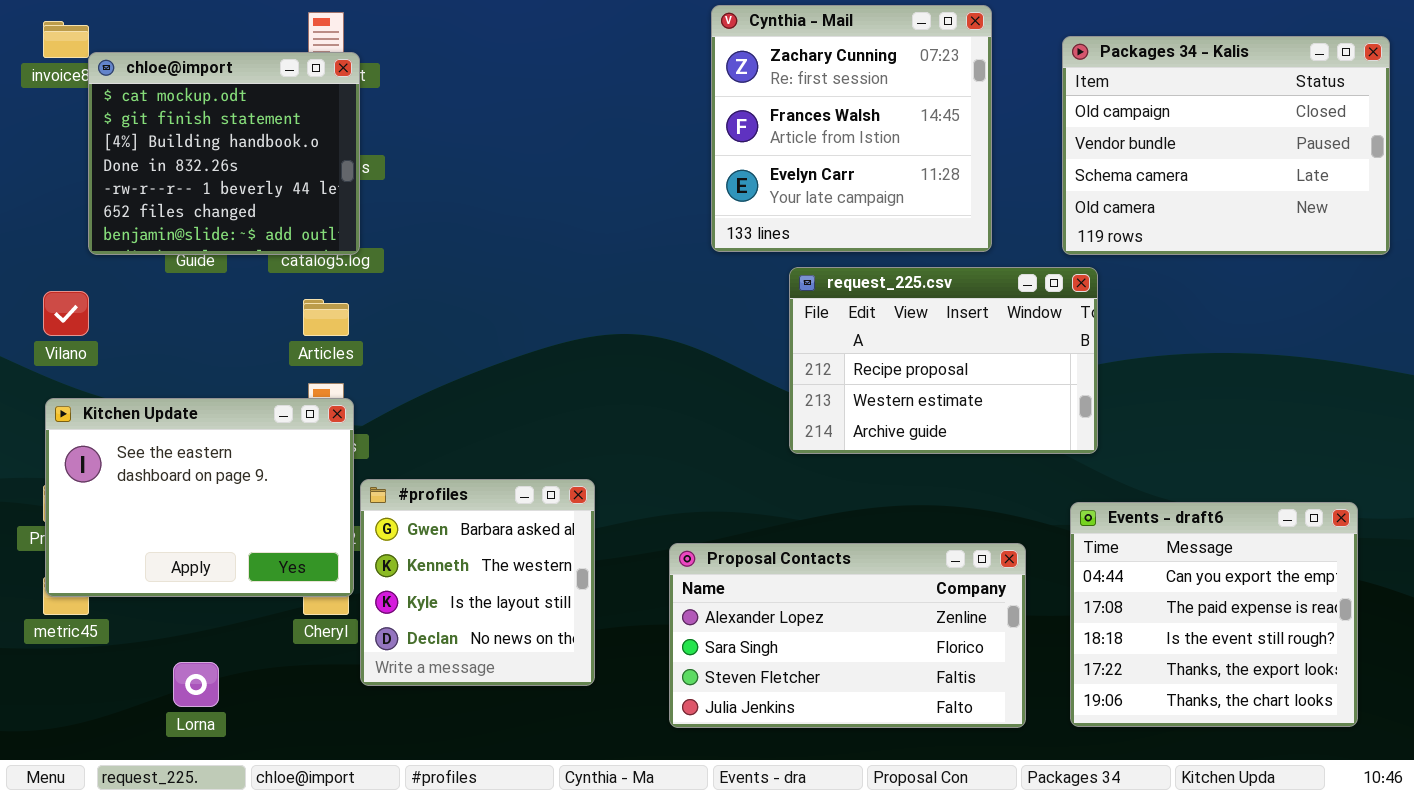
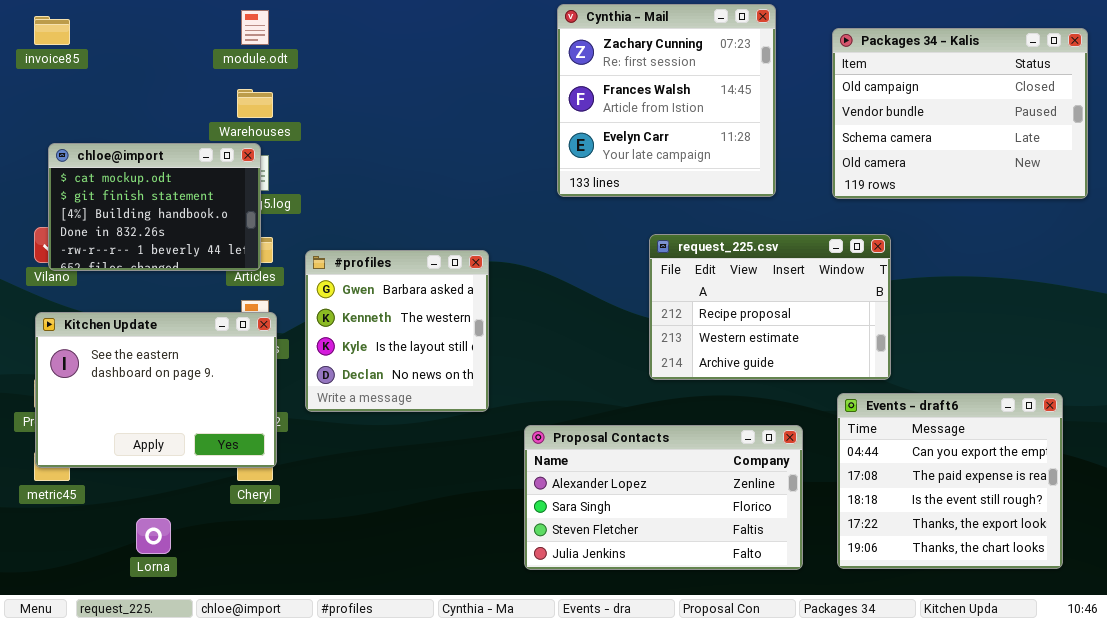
chloe@import: [88,52,360,255] -> [48,143,261,271], moved, resized
request_225.csv: [789,267,1098,454] -> [649,234,891,380], moved
#profiles: [360,479,595,686] -> [305,250,489,412], moved

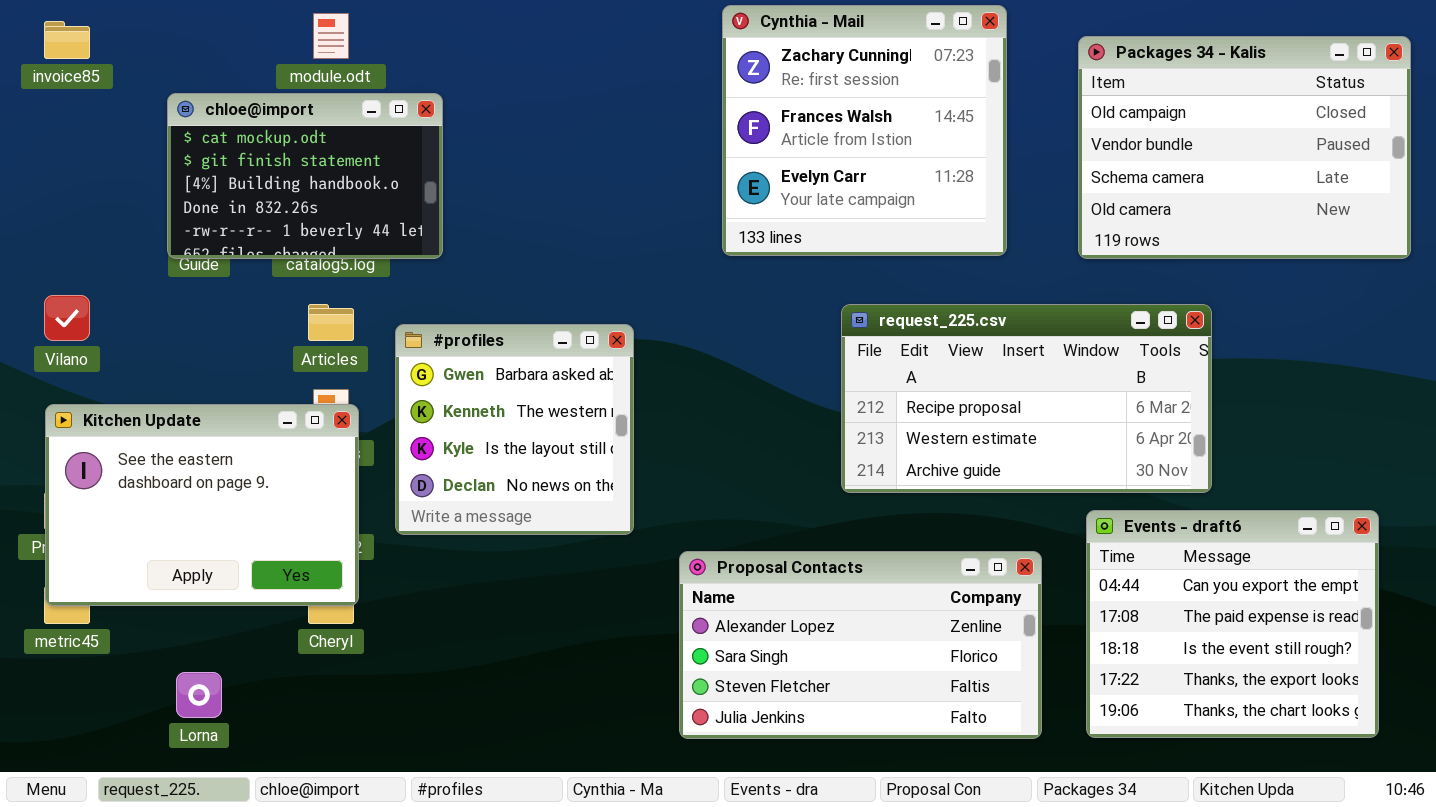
chloe@import: [48,143,261,271] -> [167,93,443,259], moved
request_225.csv: [649,234,891,380] -> [841,304,1212,493], resized

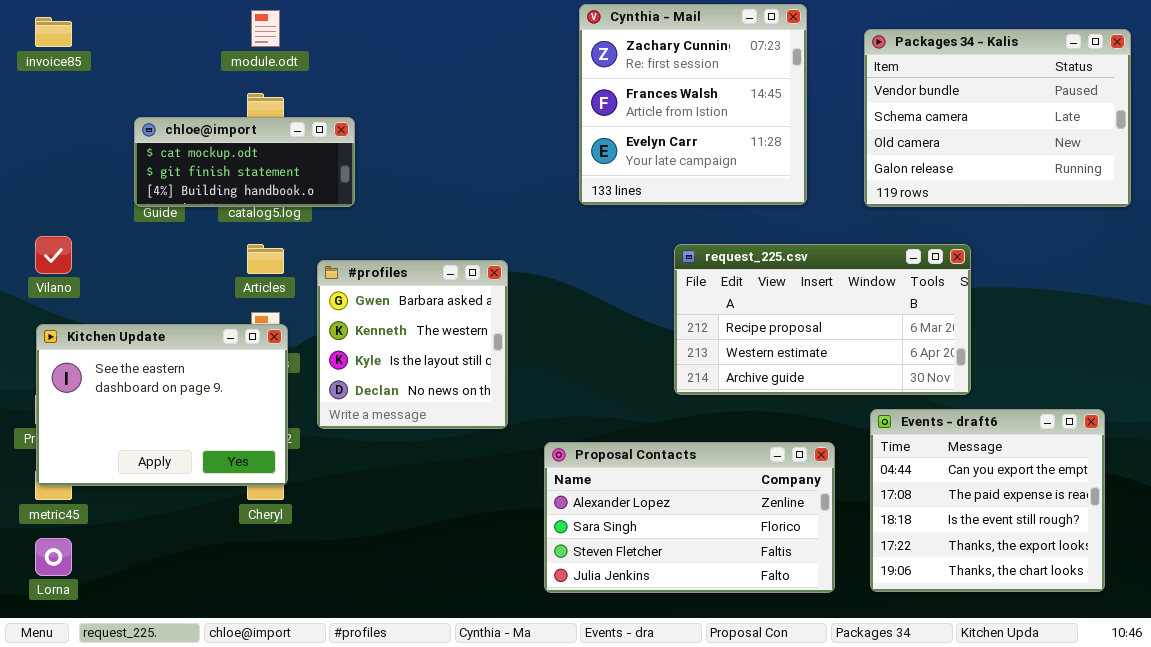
Packages 34 - Kalis: [1078,36,1411,259] -> [864,29,1131,207], scrolled down 1 row
chloe@import: [167,93,443,259] -> [134,117,355,207], resized
Lorna: [176,672,222,718] -> [35,538,72,576], moved

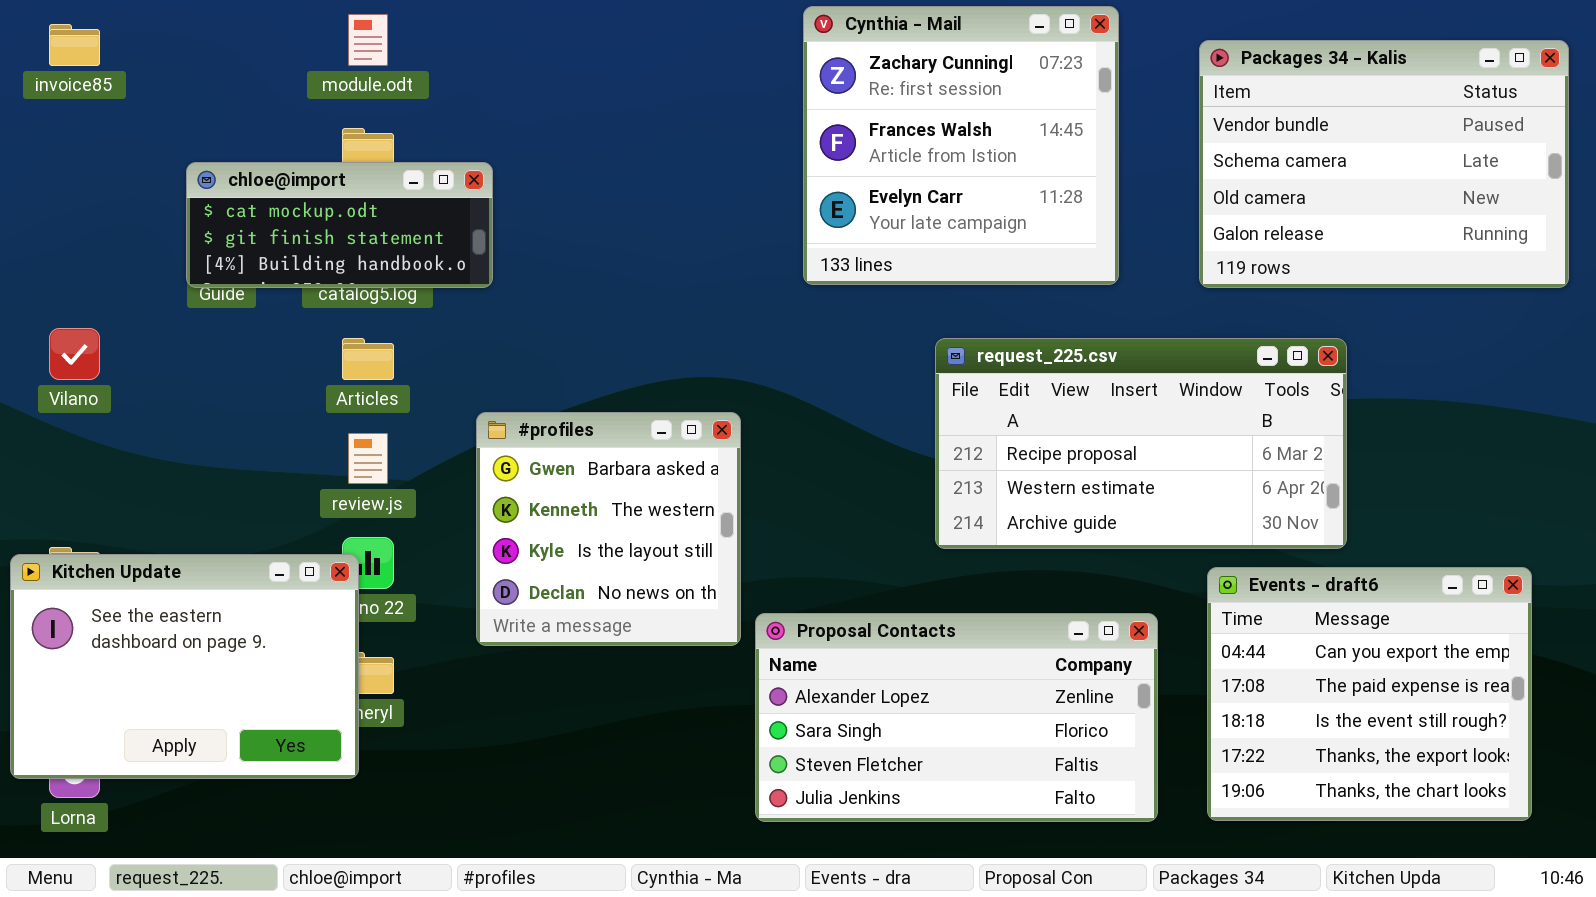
#profiles: [317,260,508,429] -> [476,412,741,646], moved
Kitchen Update: [36,324,288,486] -> [10,554,359,779], moved

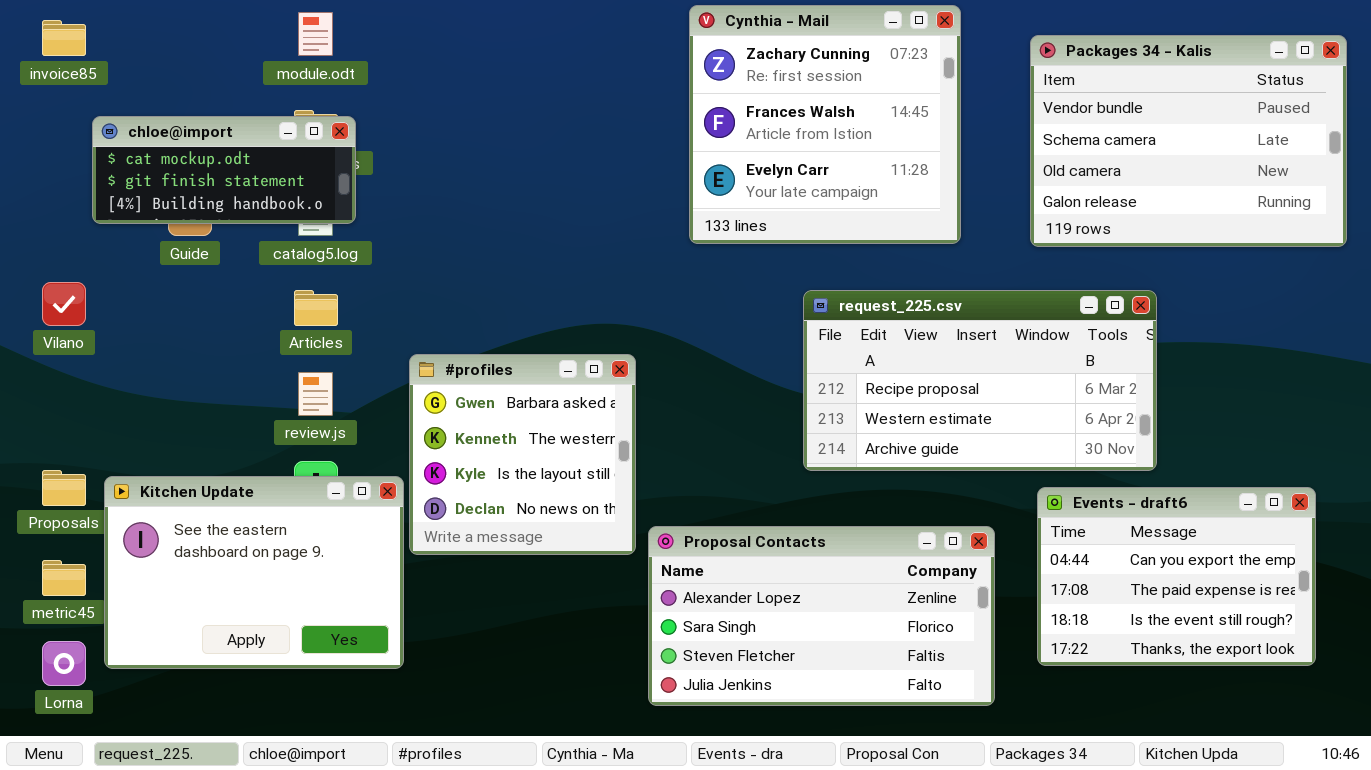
chloe@import: [186,162,493,288] -> [92,116,356,224], moved
Kitchen Update: [10,554,359,779] -> [104,476,404,669], moved
Events - draft6: [1207,567,1532,821] -> [1037,487,1316,666], resized

